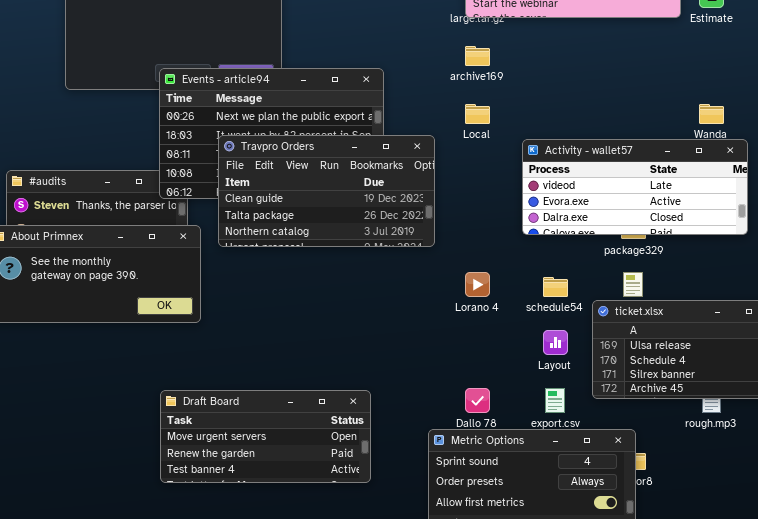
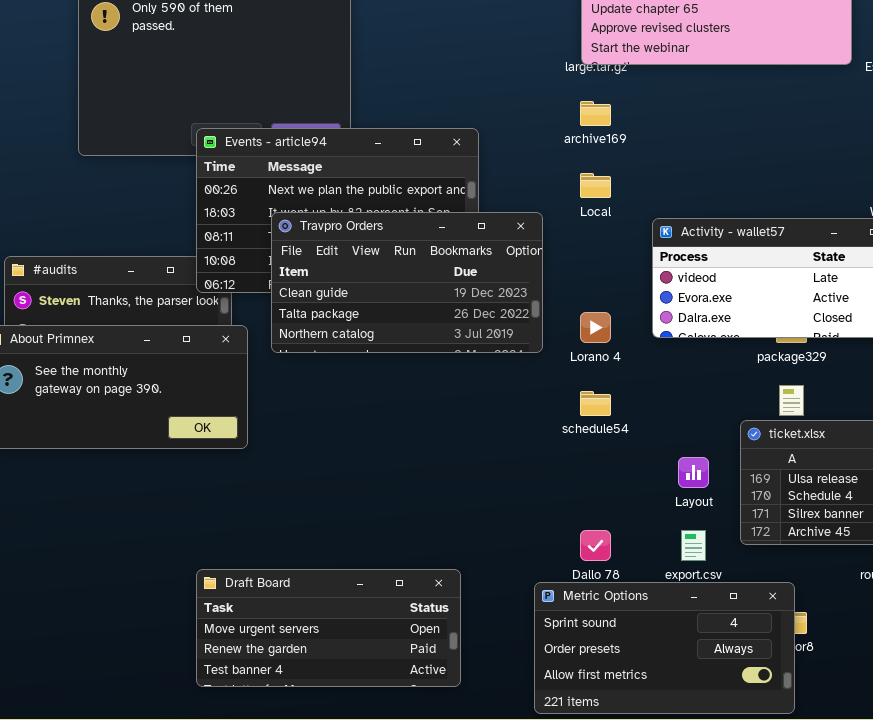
Lorano 4: [465,272,490,297] -> [580,312,611,343], moved
schedule54: [543,277,568,297] -> [580,391,611,416], moved
Draft Board: [160,390,371,483] -> [196,569,461,687], moved

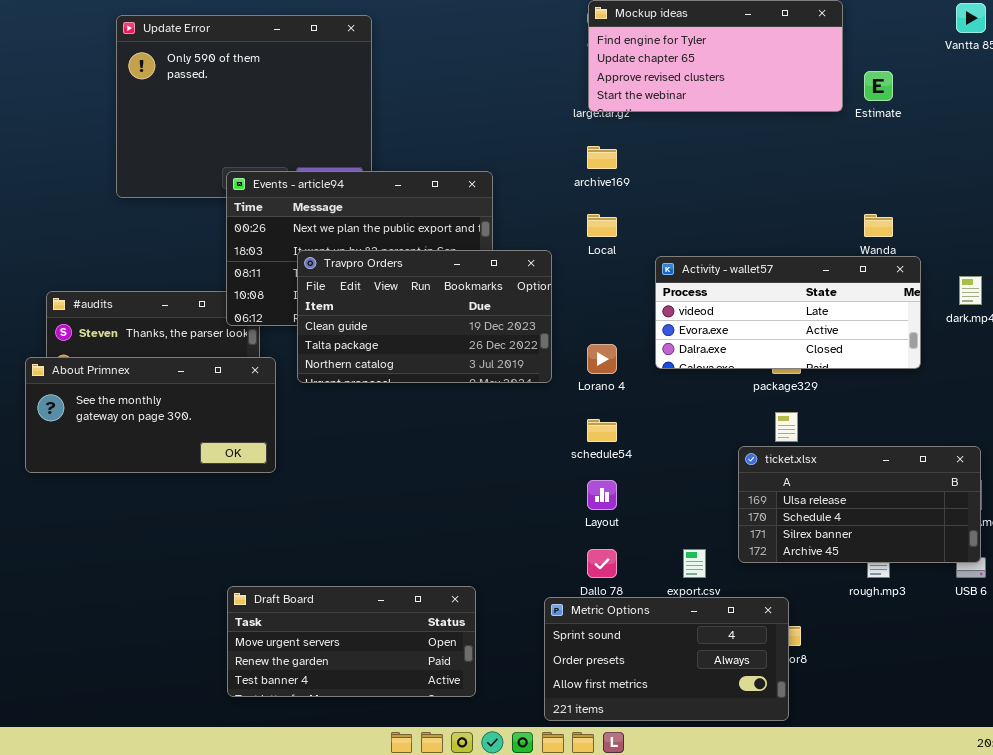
Layout: [678,457,709,488] -> [587,480,617,510], moved

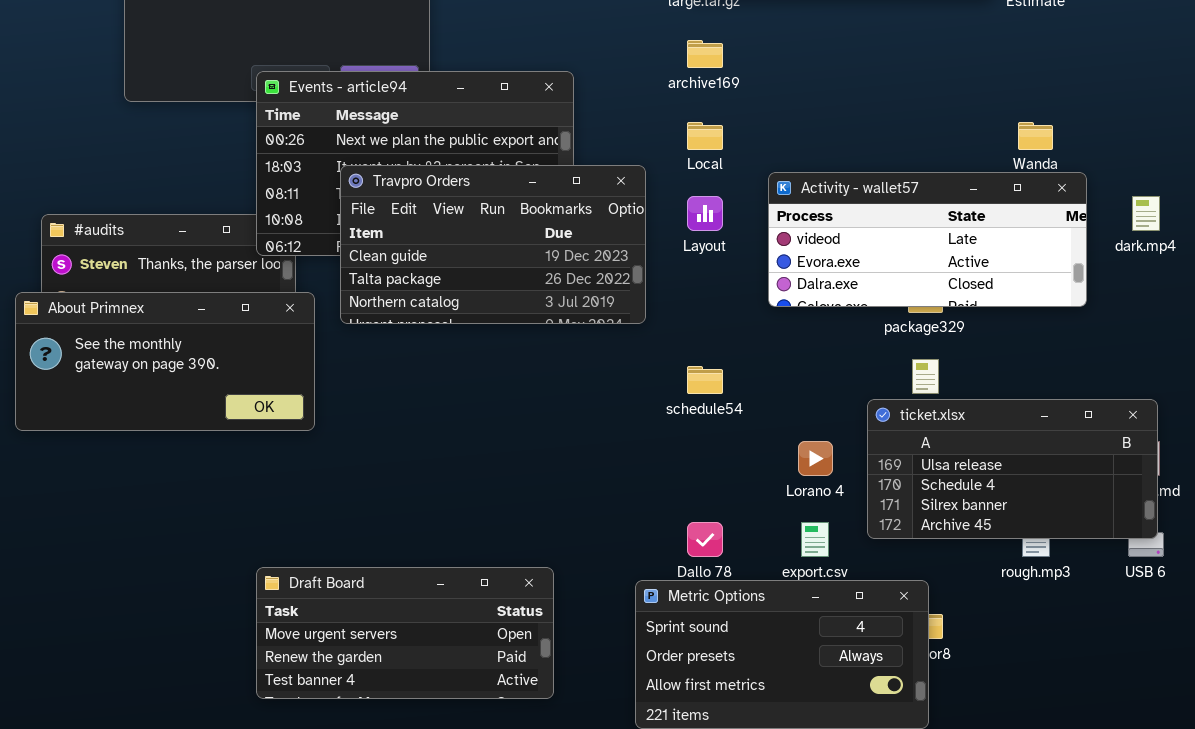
Lorano 4: [587,344,617,374] -> [798,441,833,476], moved
Layout: [587,480,617,510] -> [687,196,723,231], moved

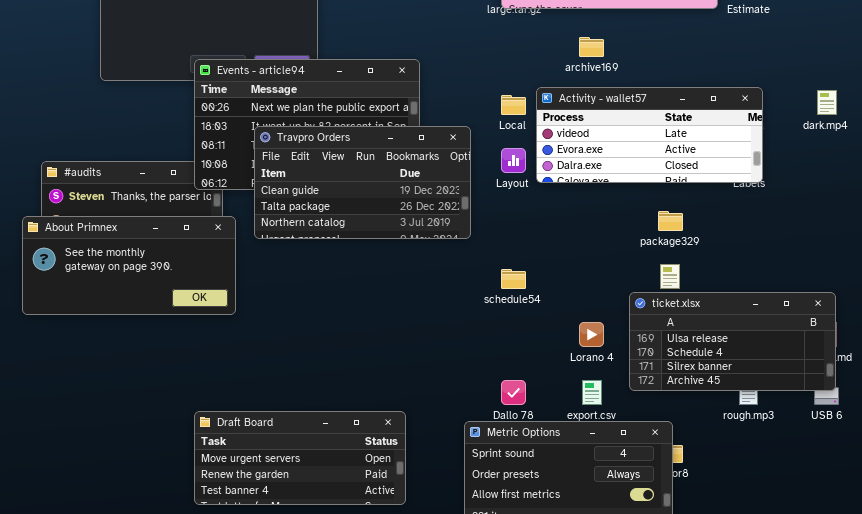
archive169: [687,40,723,68] -> [579,37,604,57], moved
Activity - wallet57: [768,172,1087,307] -> [536,87,763,183], moved
dark.mp4: [1132,196,1160,231] -> [817,90,837,115], moved

